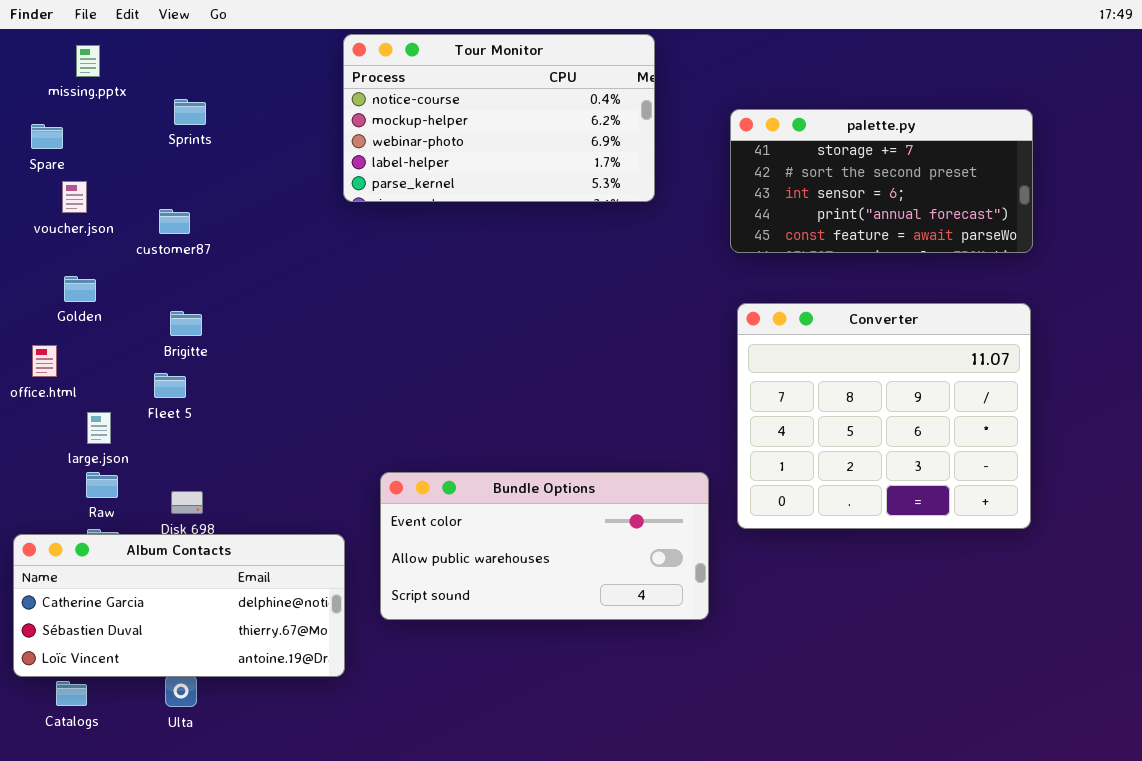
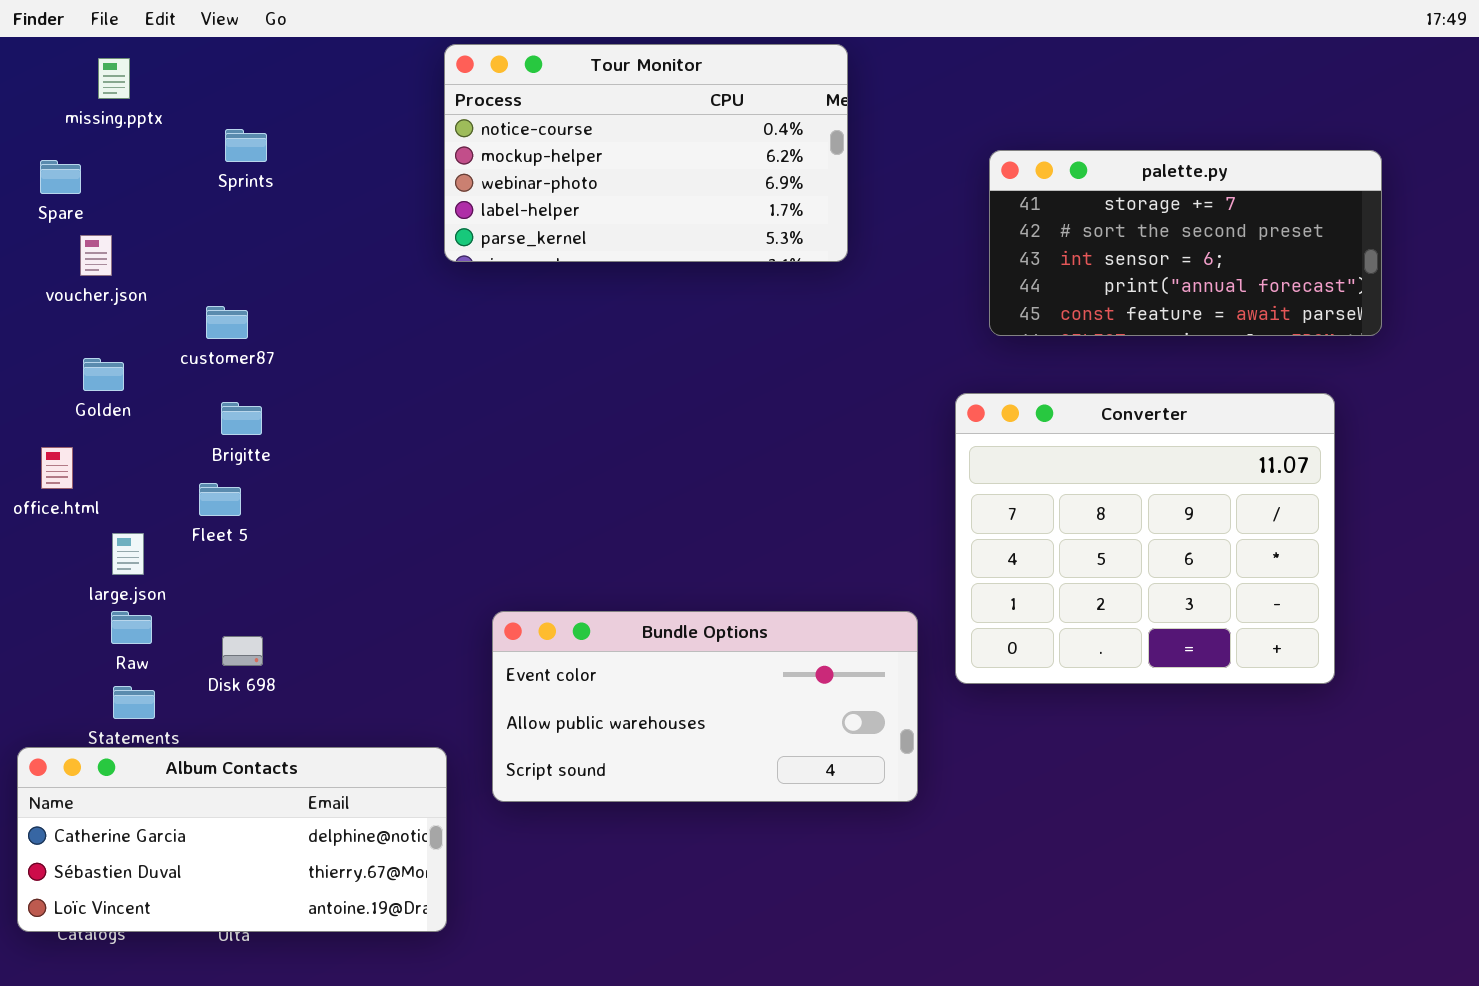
palette.py: [730,109,1033,253] -> [989,150,1382,336], moved
customer87: [159,209,190,234] -> [206,306,248,339], moved
Album Contacts: [13,534,345,677] -> [17,747,447,932], moved

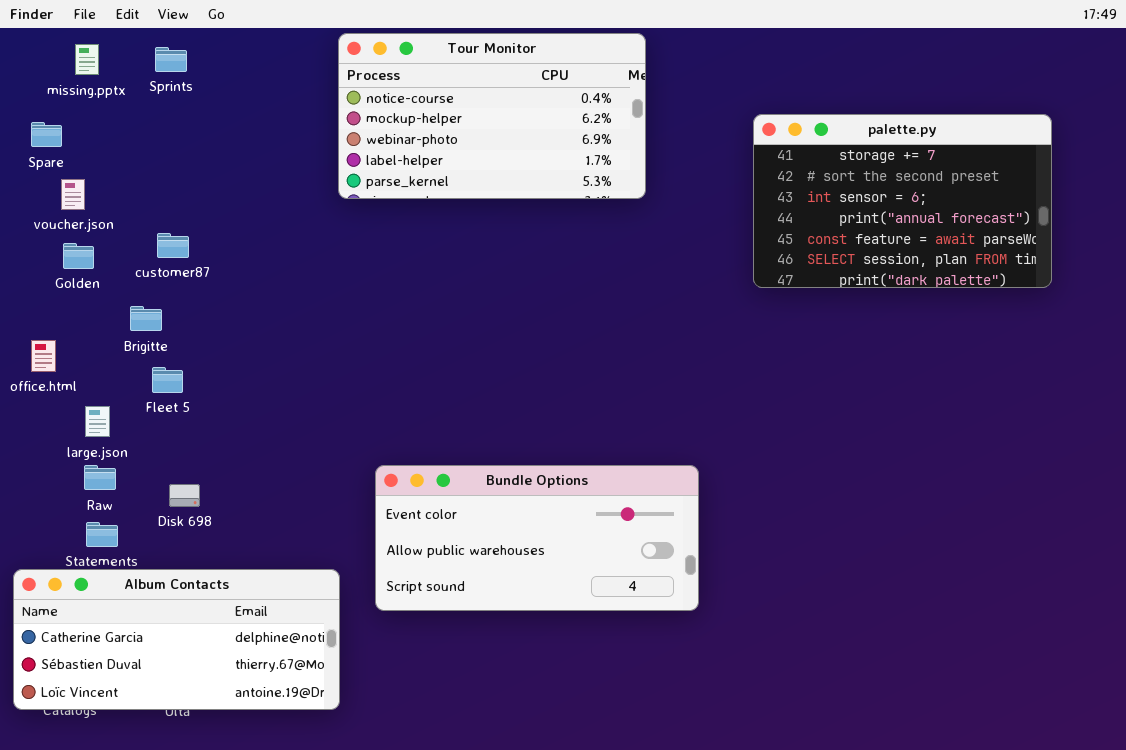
Sprints: [225,129,267,162] -> [155,47,187,72], moved
palette.py: [989,150,1382,336] -> [753,114,1052,288], resized
Golden: [83,358,124,391] -> [63,243,94,269], moved
Converter: [955,393,1335,684] -> none, closed
Brigitte: [221,402,262,435] -> [130,306,162,331], moved

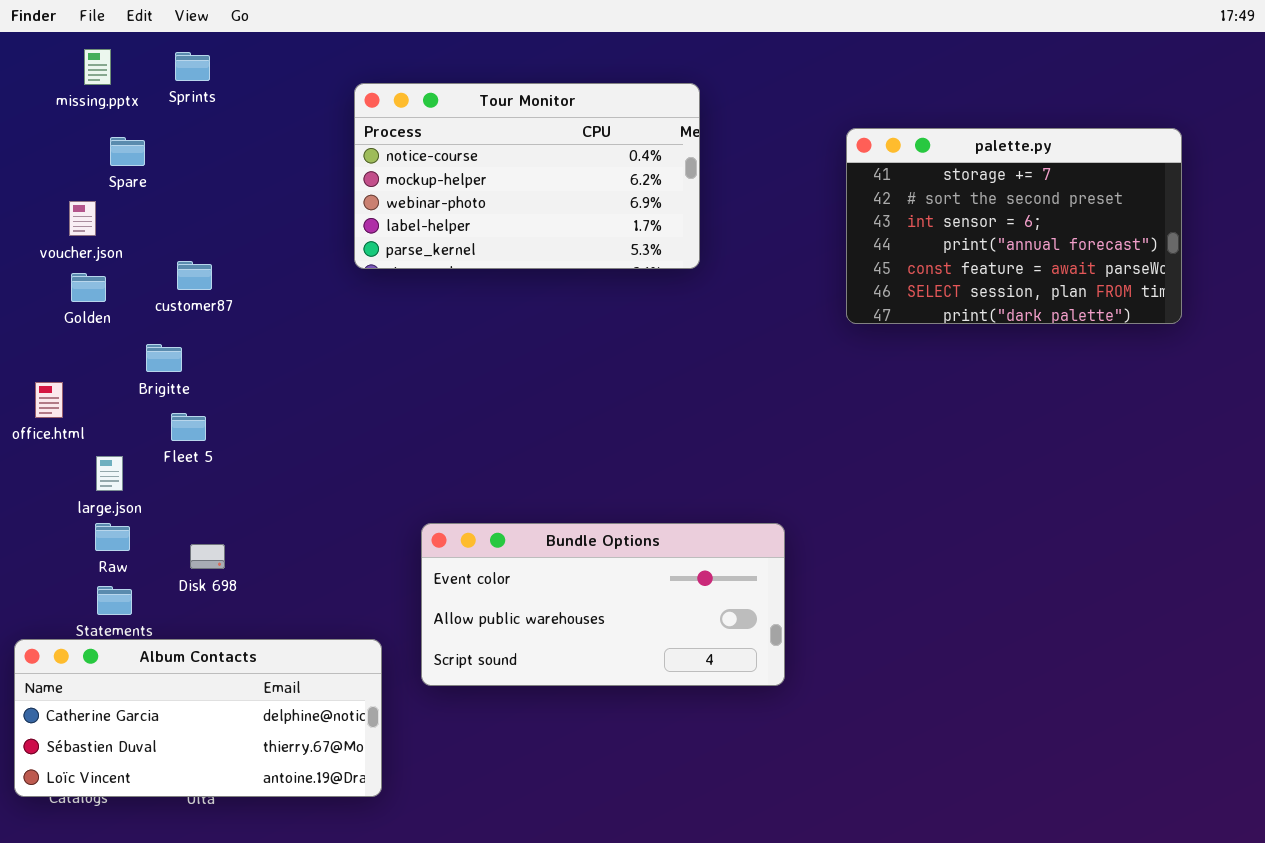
Tour Monitor: [338,33,646,199] -> [354,83,700,269], moved
Spare: [31,122,62,147] -> [110,137,145,166], moved

